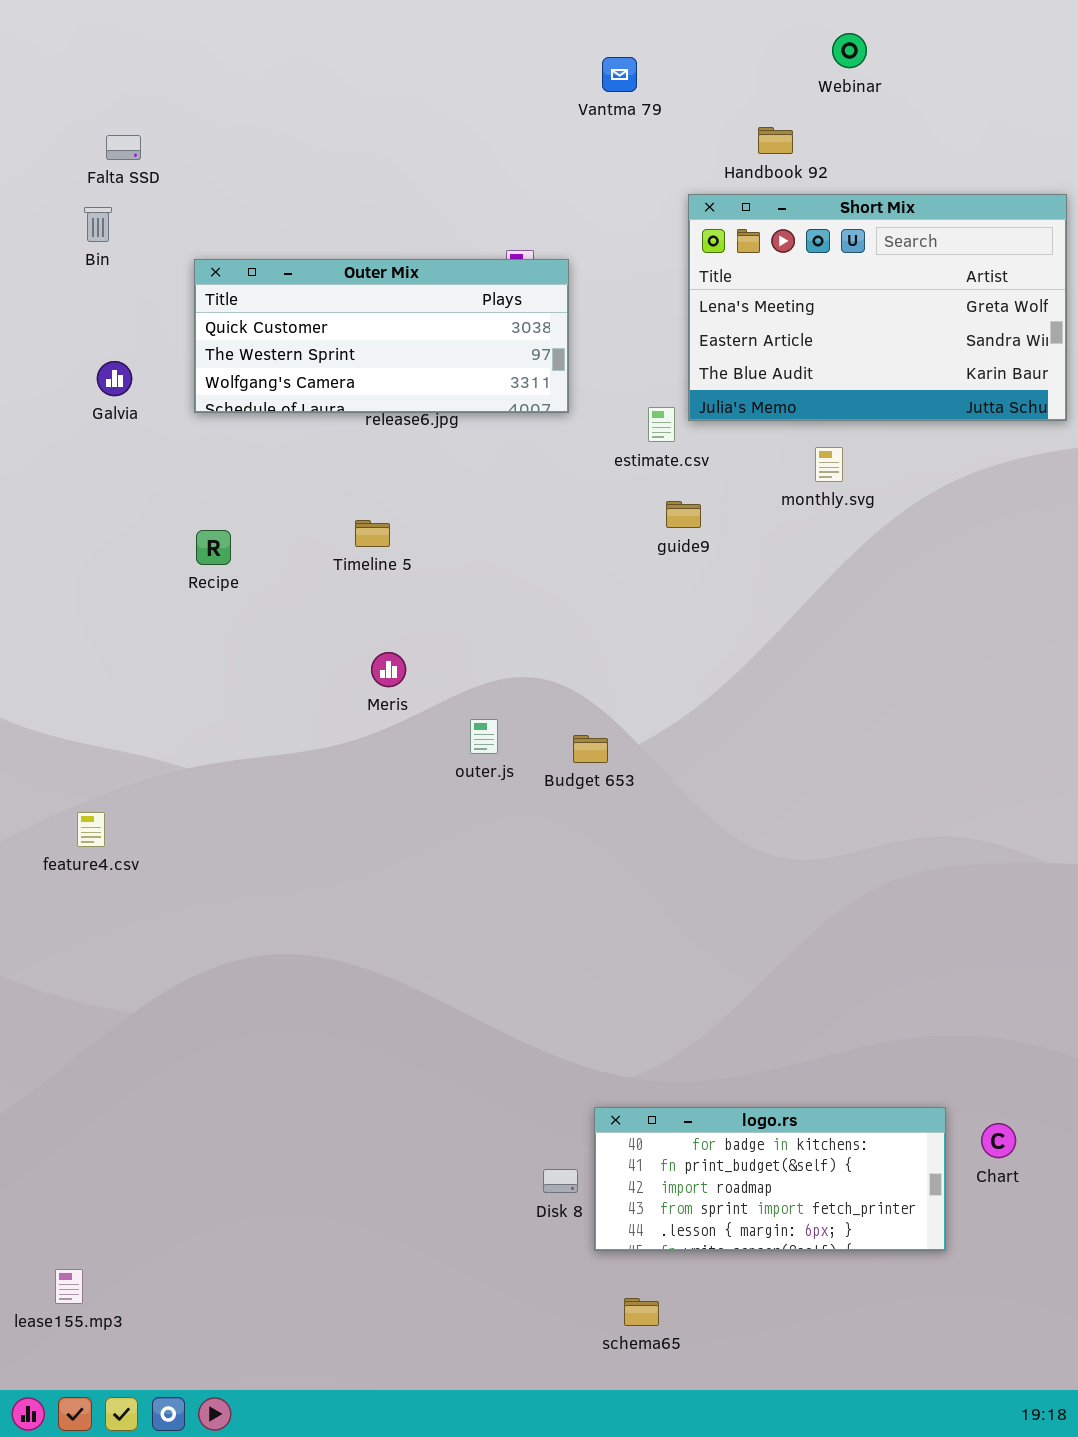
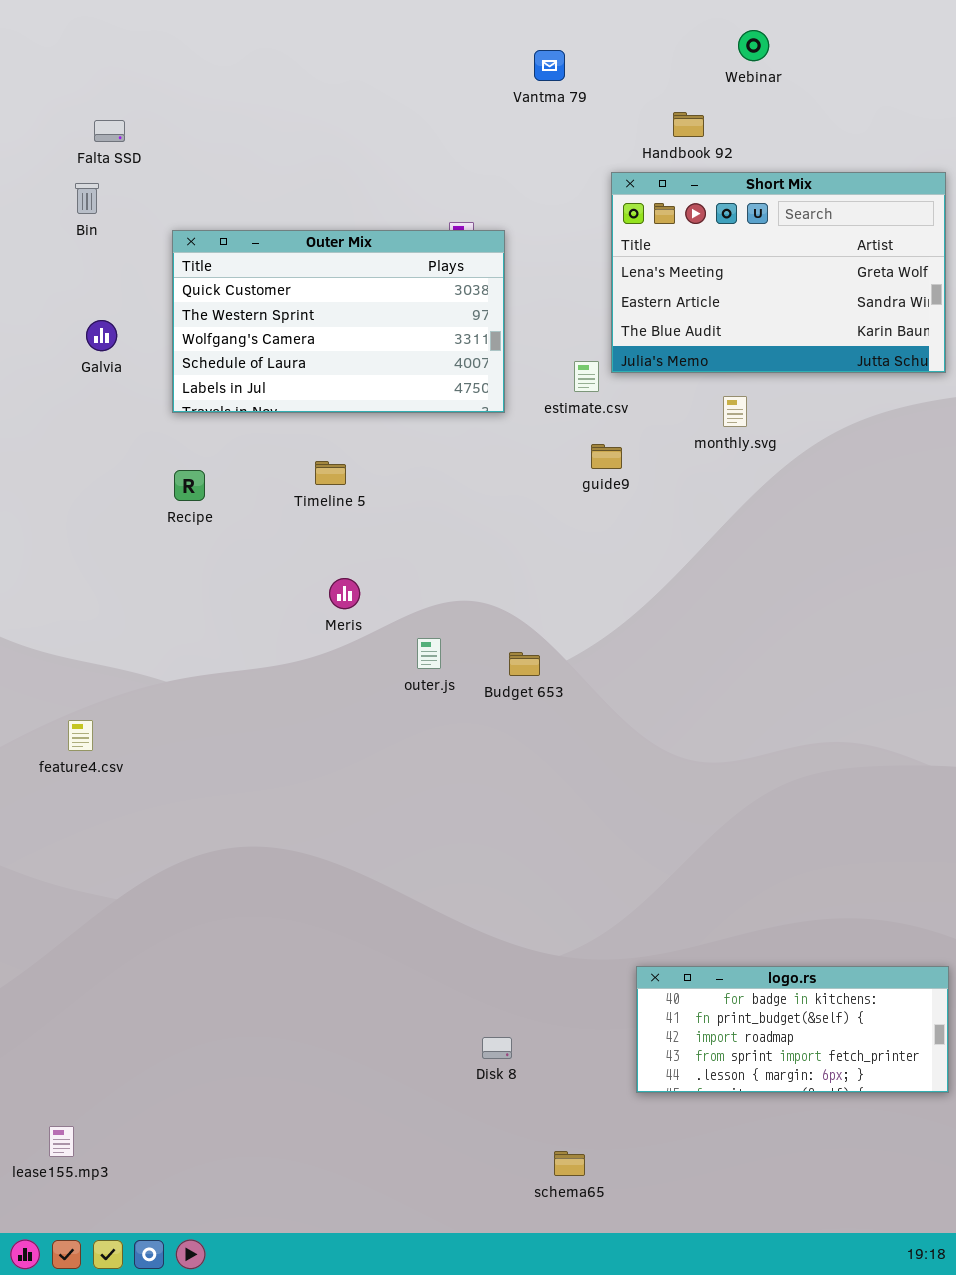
Outer Mix: [194,259,569,413] -> [172,230,505,413], resized
logo.rs: [594,1107,946,1251] -> [636,966,949,1093], moved

